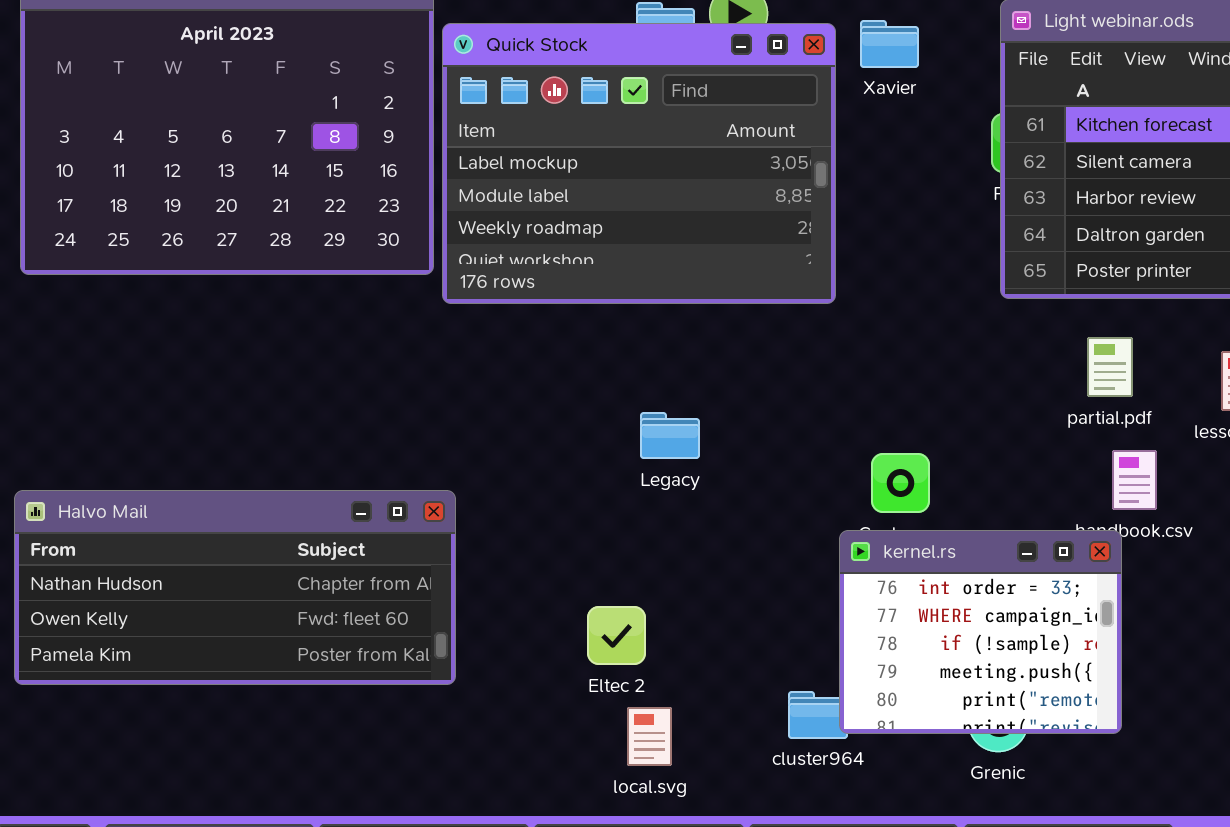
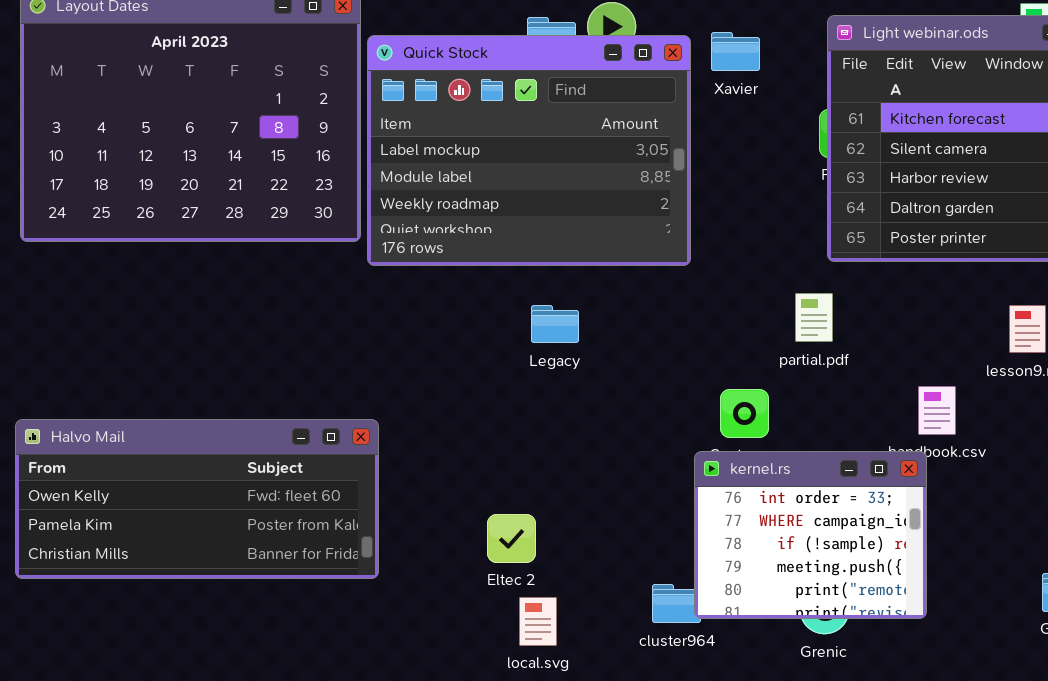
partial.pdf: [1087,337,1133,397] -> [795,293,833,342], moved
Legacy: [640,412,700,459] -> [531,305,579,343], moved
Halvo Mail: [14,490,456,685] -> [15,419,379,579], scrolled down 1 row

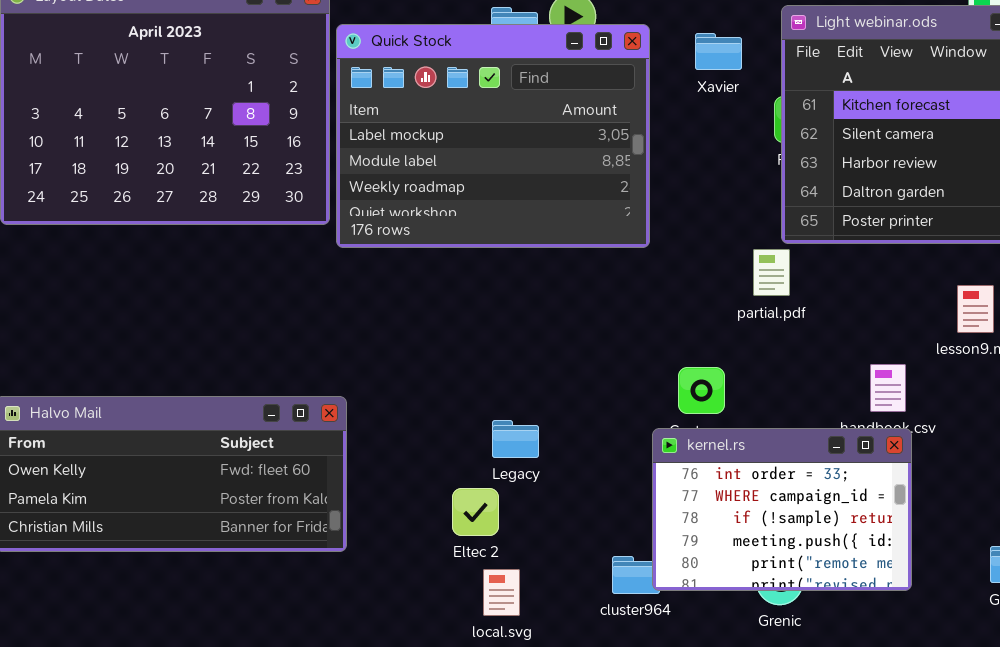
Xavier: [711,32,760,71] -> [695,33,742,70], moved
partial.pdf: [795,293,833,342] -> [753,249,790,296], moved
Legacy: [531,305,579,343] -> [492,420,539,458], moved
kernel.rs: [694,451,927,619] -> [652,428,912,591], resized

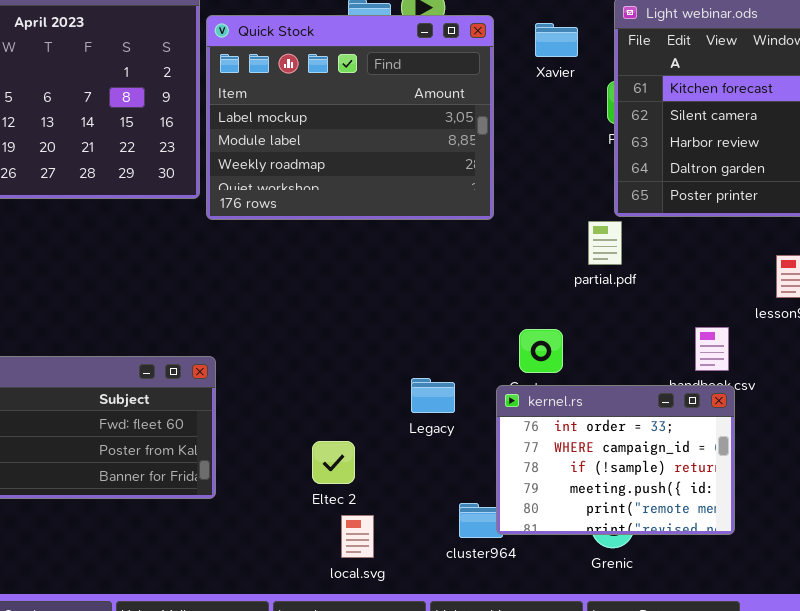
Legacy: [492,420,539,458] -> [411,378,455,413], moved

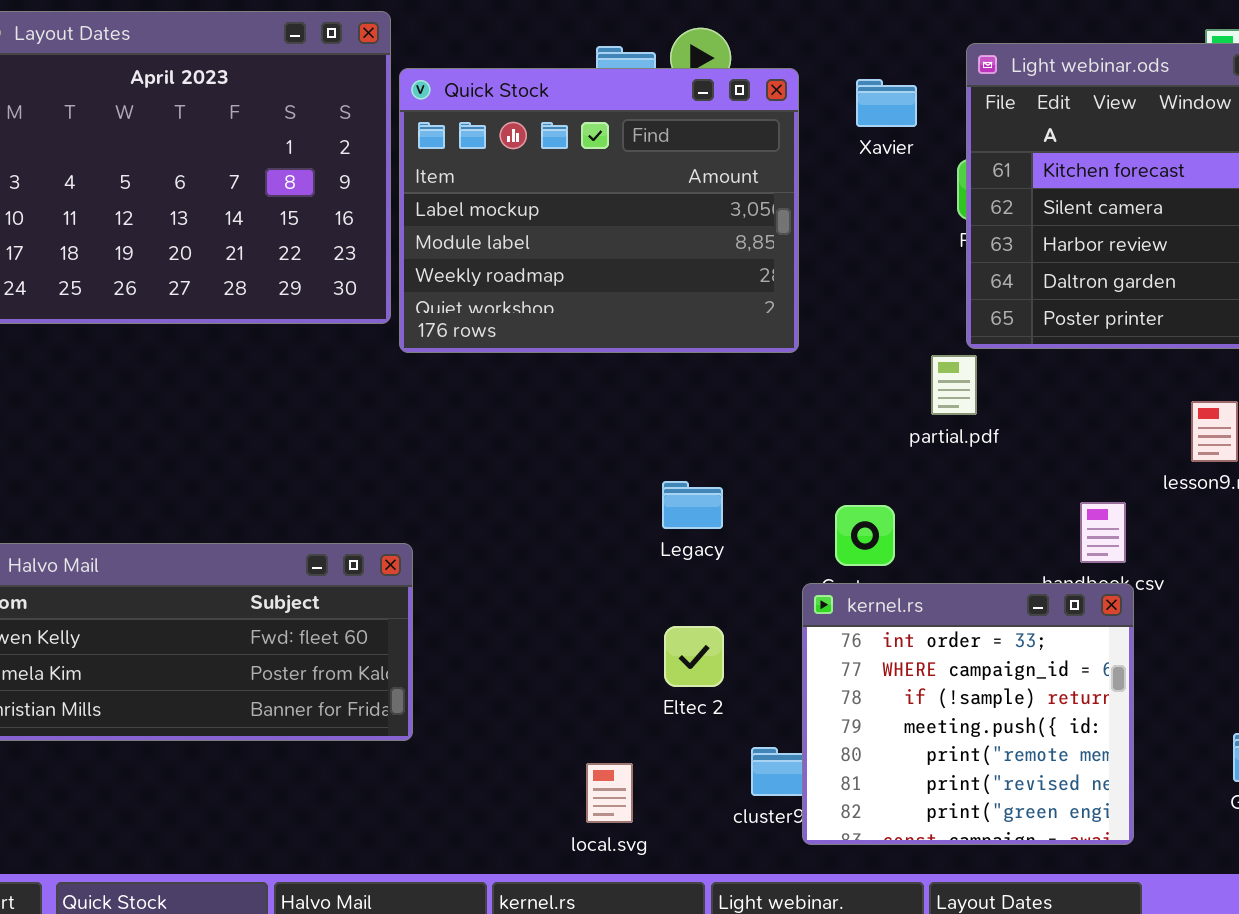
Legacy: [411,378,455,413] -> [662,481,723,529], moved
kernel.rs: [496,385,735,535] -> [802,583,1134,845], resized
Eltec 2: [312,441,355,484] -> [664,626,724,687], moved

